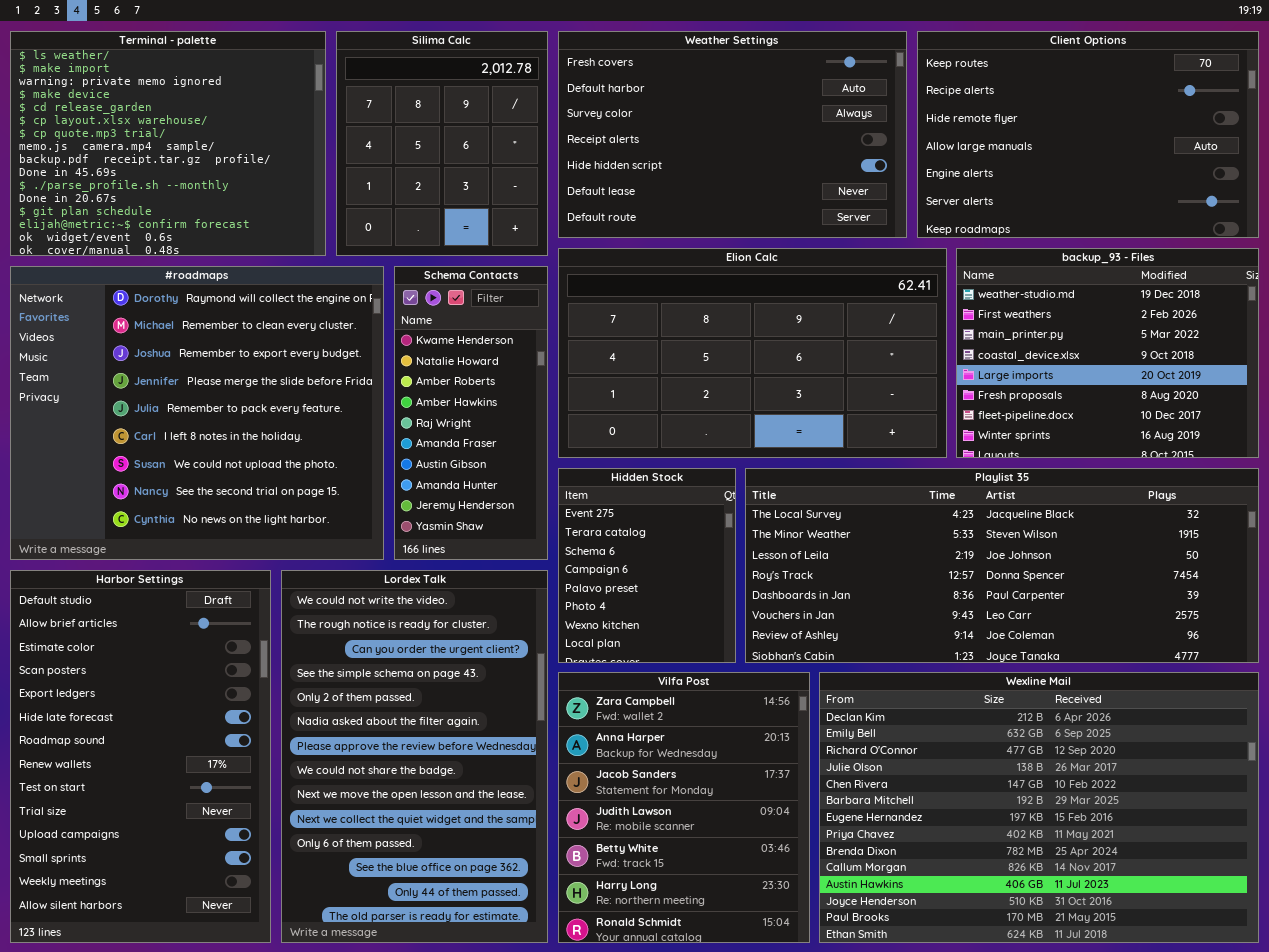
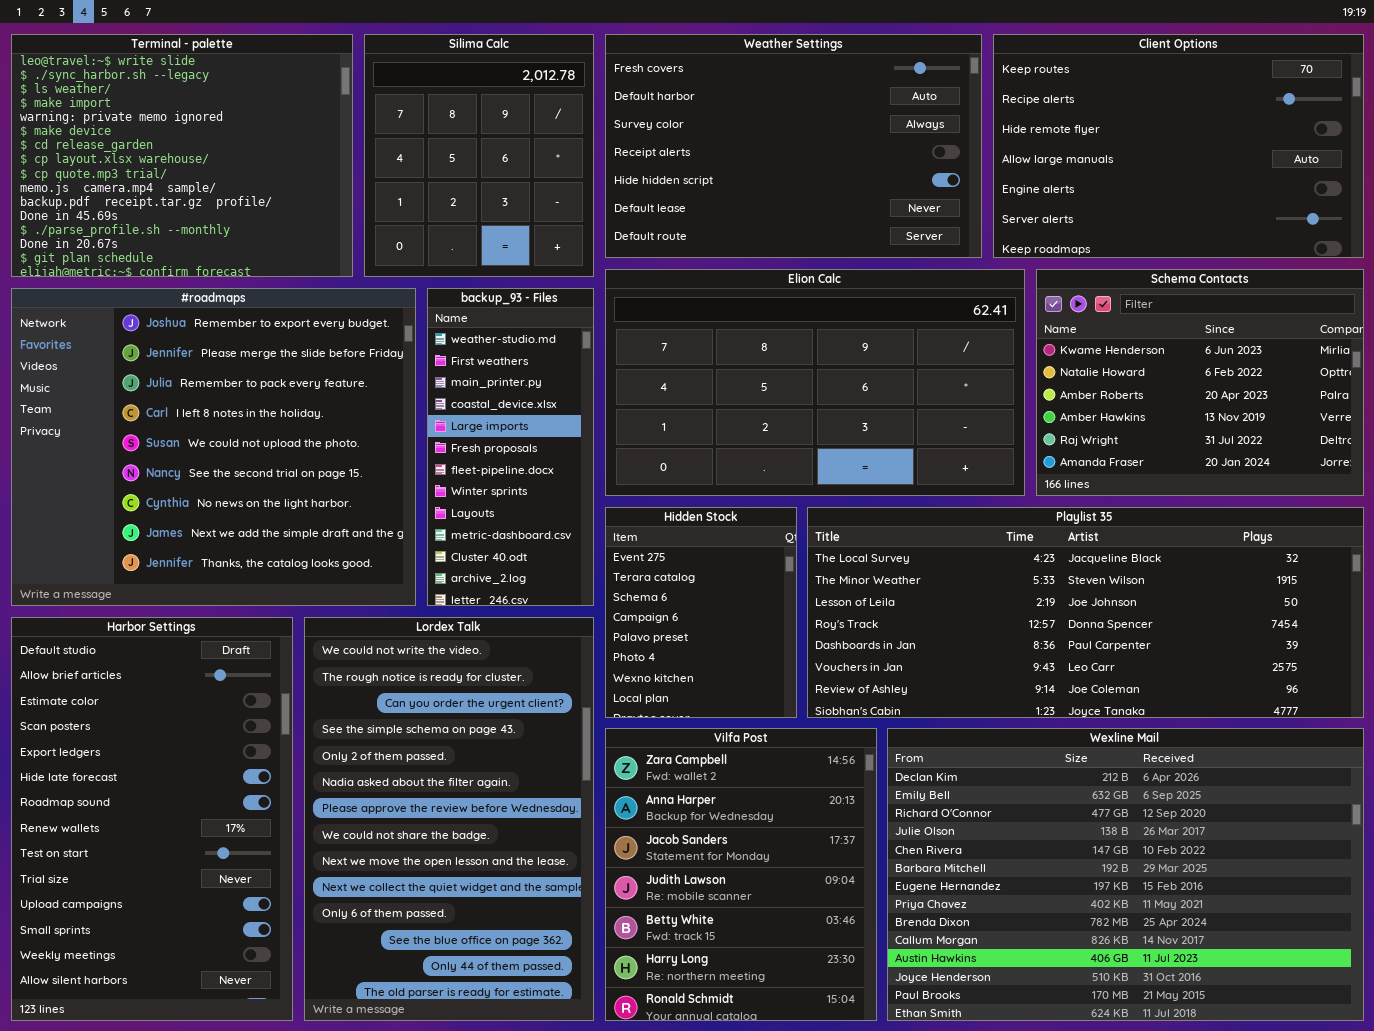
Terminal - palette: [10,31,326,256] -> [11,34,353,277], scrolled up 2 rows
backup_93 - Files: [956,248,1259,458] -> [427,288,594,606], moved, resized
#roadmaps: [10,266,384,560] -> [11,288,416,606], scrolled down 2 rows
Schema Contacts: [394,266,548,560] -> [1036,269,1364,496], moved, resized

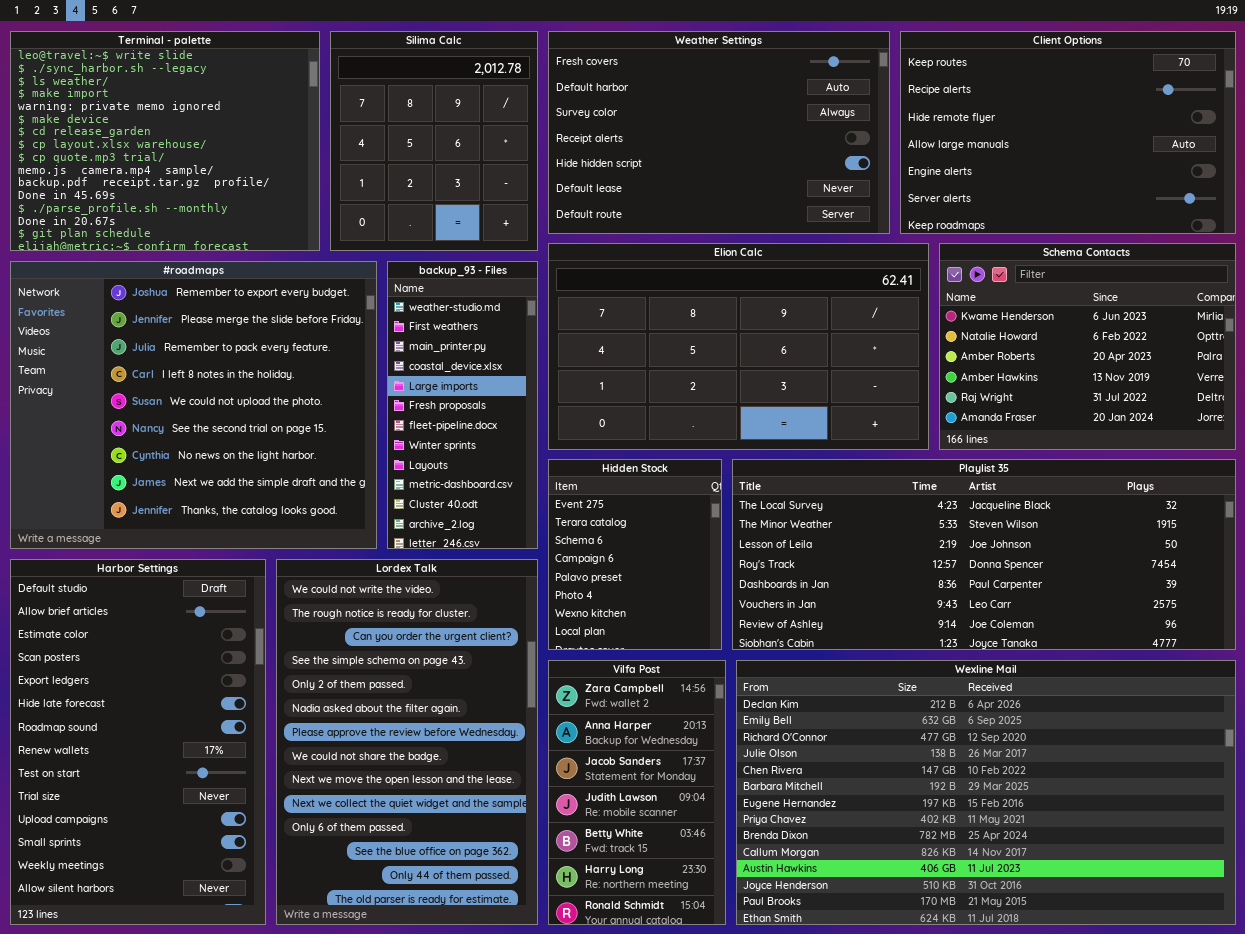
Vilfa Post: [605,728,877,1021] -> [548,660,726,925], resized
Wexline Mail: [887,728,1364,1021] -> [736,660,1236,925], resized

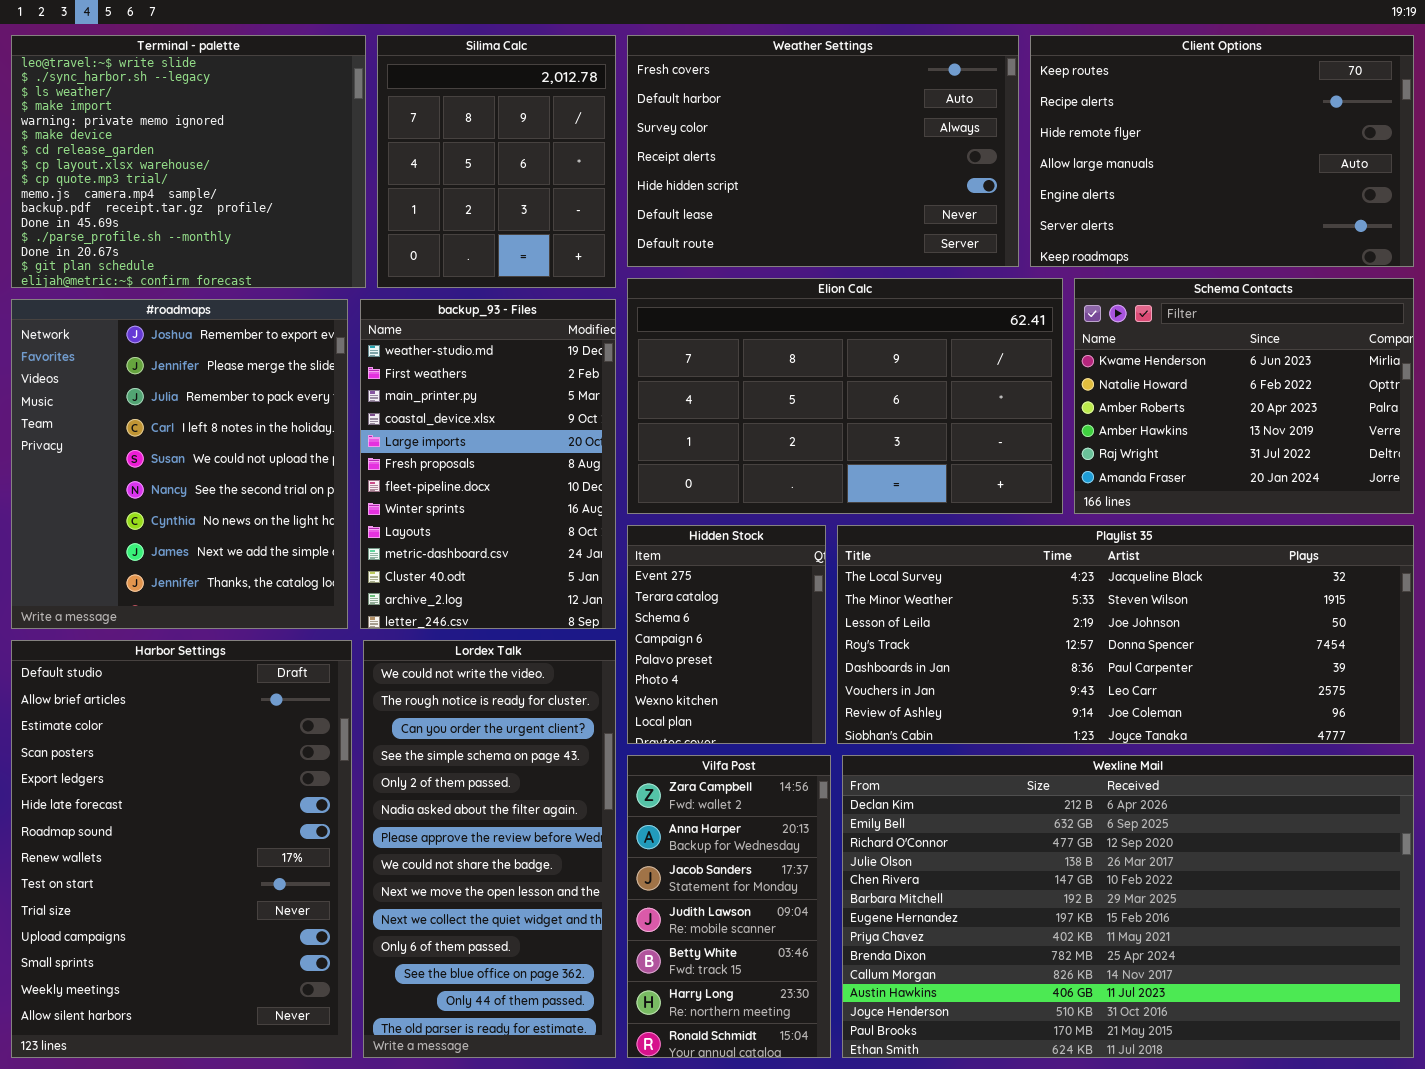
#roadmaps: [10,261,377,549] -> [11,299,348,629], resized
backup_93 - Files: [387,261,538,549] -> [360,299,616,629], resized
Harbor Settings: [10,559,266,925] -> [11,640,352,1058], resized
Lordex Talk: [276,559,538,925] -> [363,640,616,1058], resized

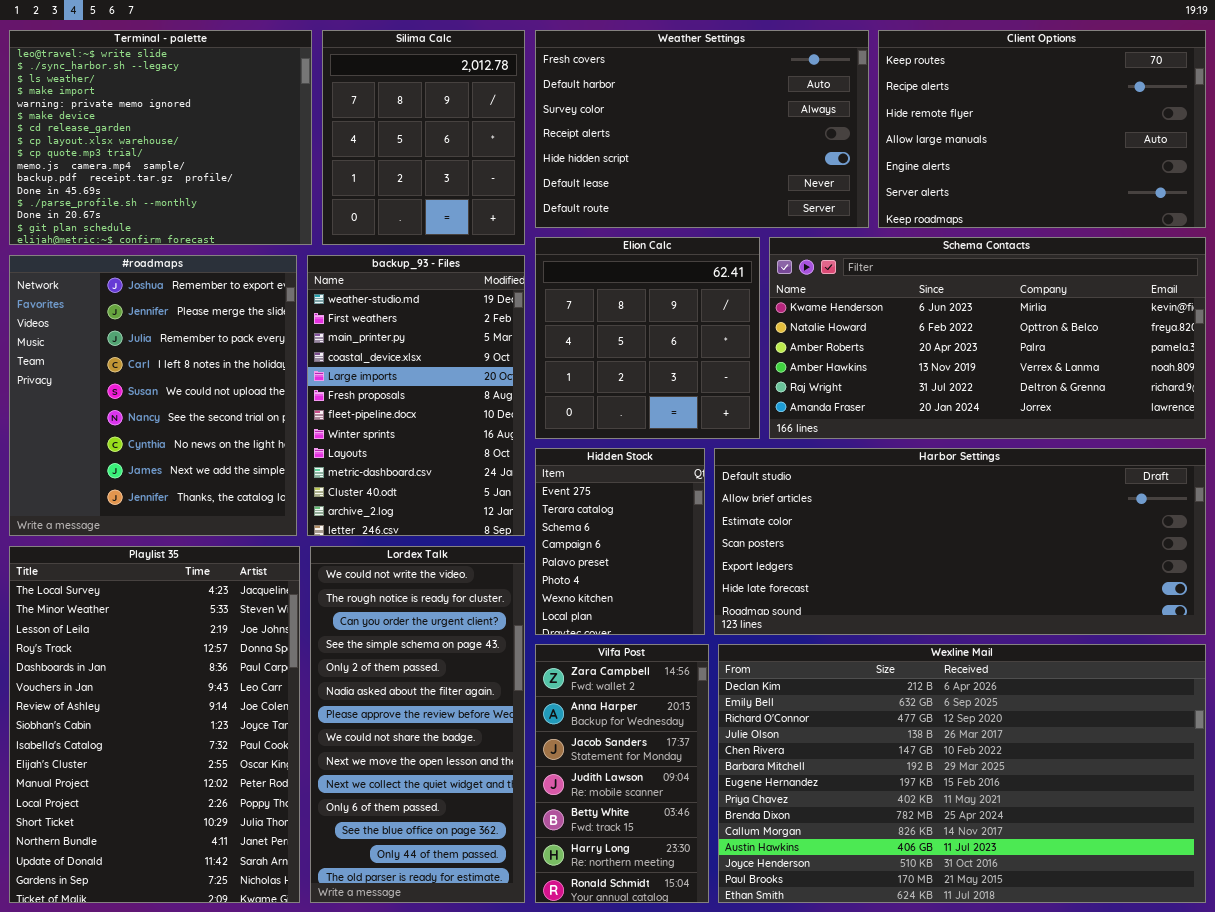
Elion Calc: [627,278,1063,514] -> [535,237,760,439], resized
Schema Contacts: [1074,278,1414,514] -> [769,237,1206,439], resized
Playlist 35: [837,525,1414,744] -> [9,546,300,903], moved, resized
Harbor Settings: [11,640,352,1058] -> [714,448,1206,635], moved, resized

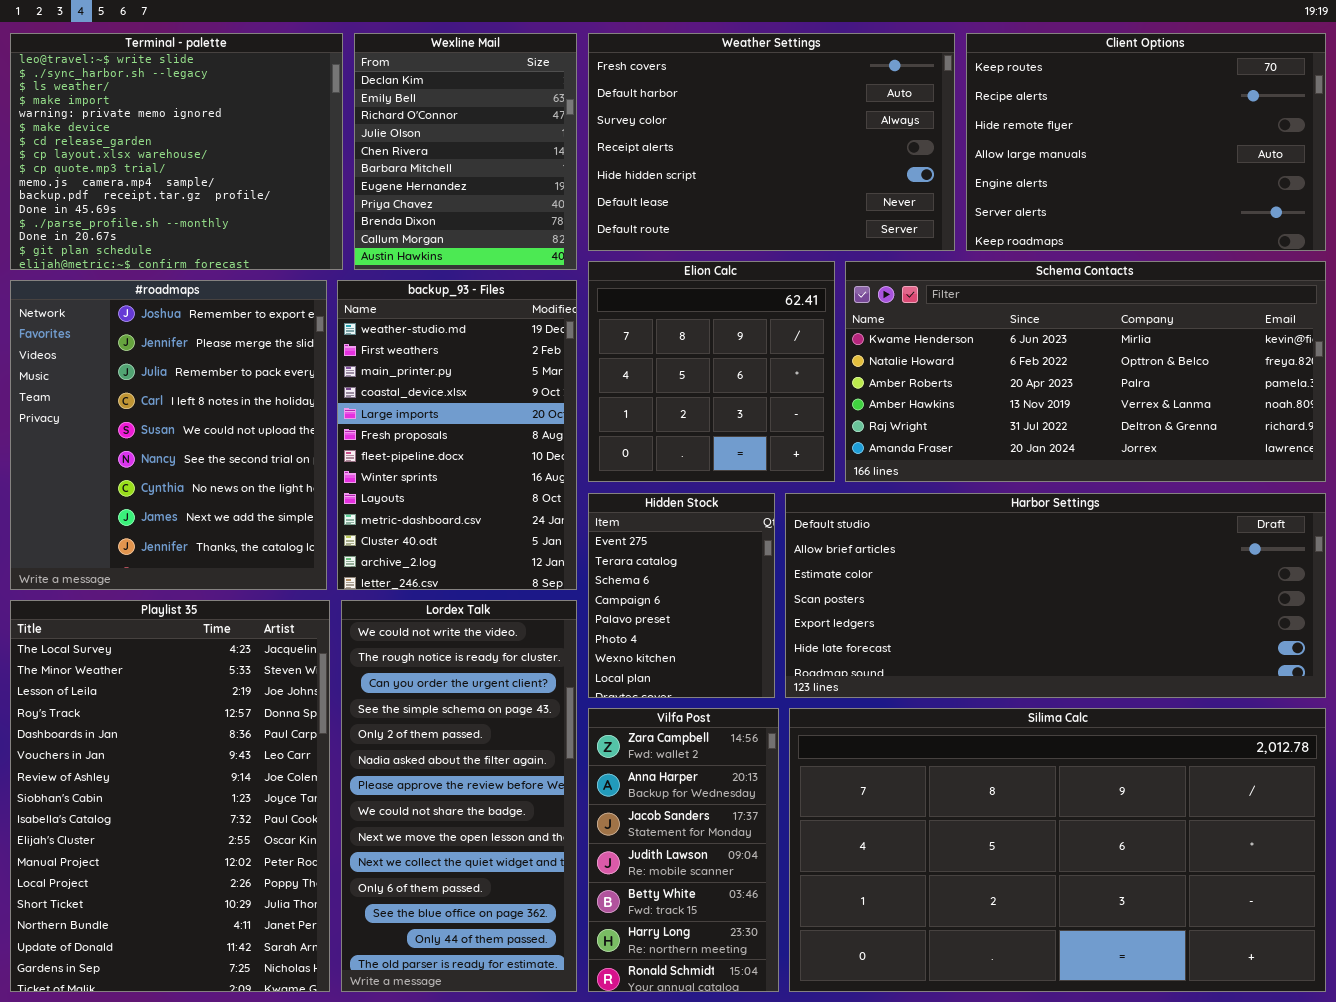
Silima Calc: [322,30,525,245] -> [789,708,1326,992], moved, resized
Wexline Mail: [718,644,1206,903] -> [354,33,577,270], moved, resized

